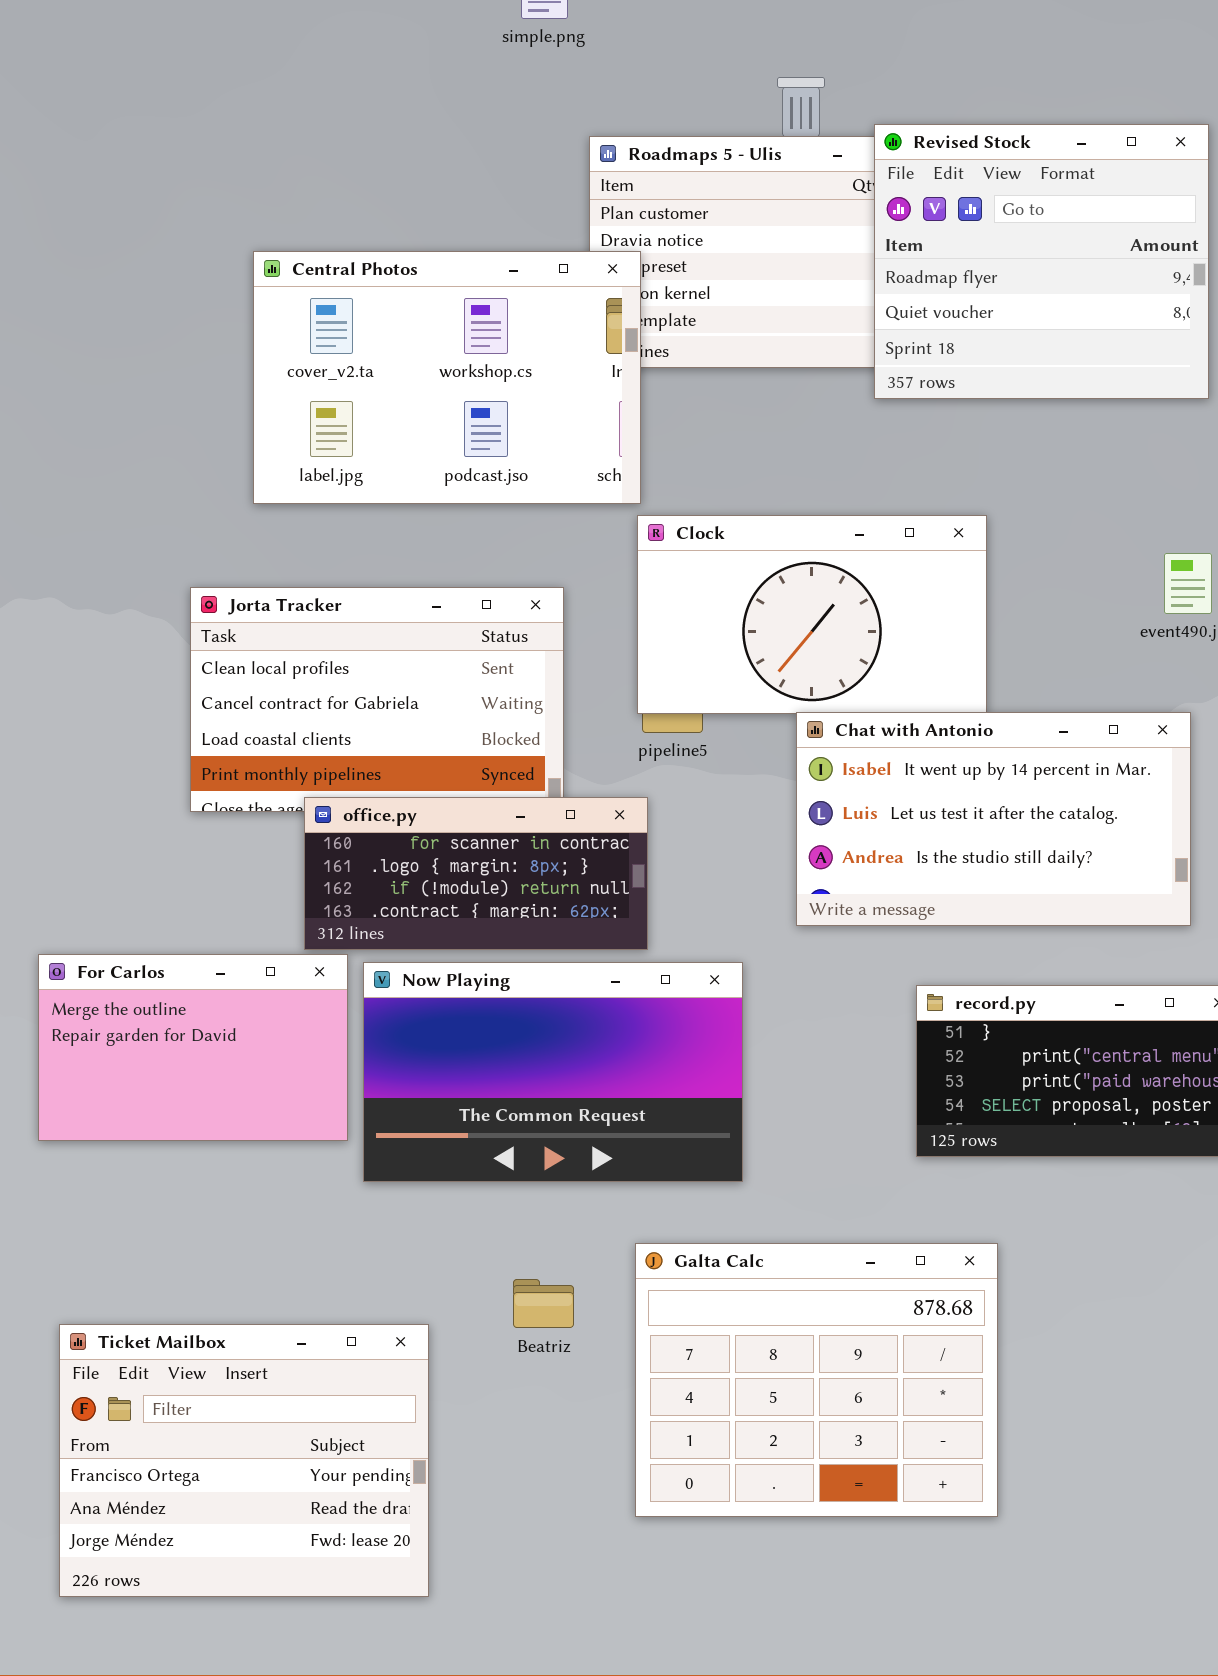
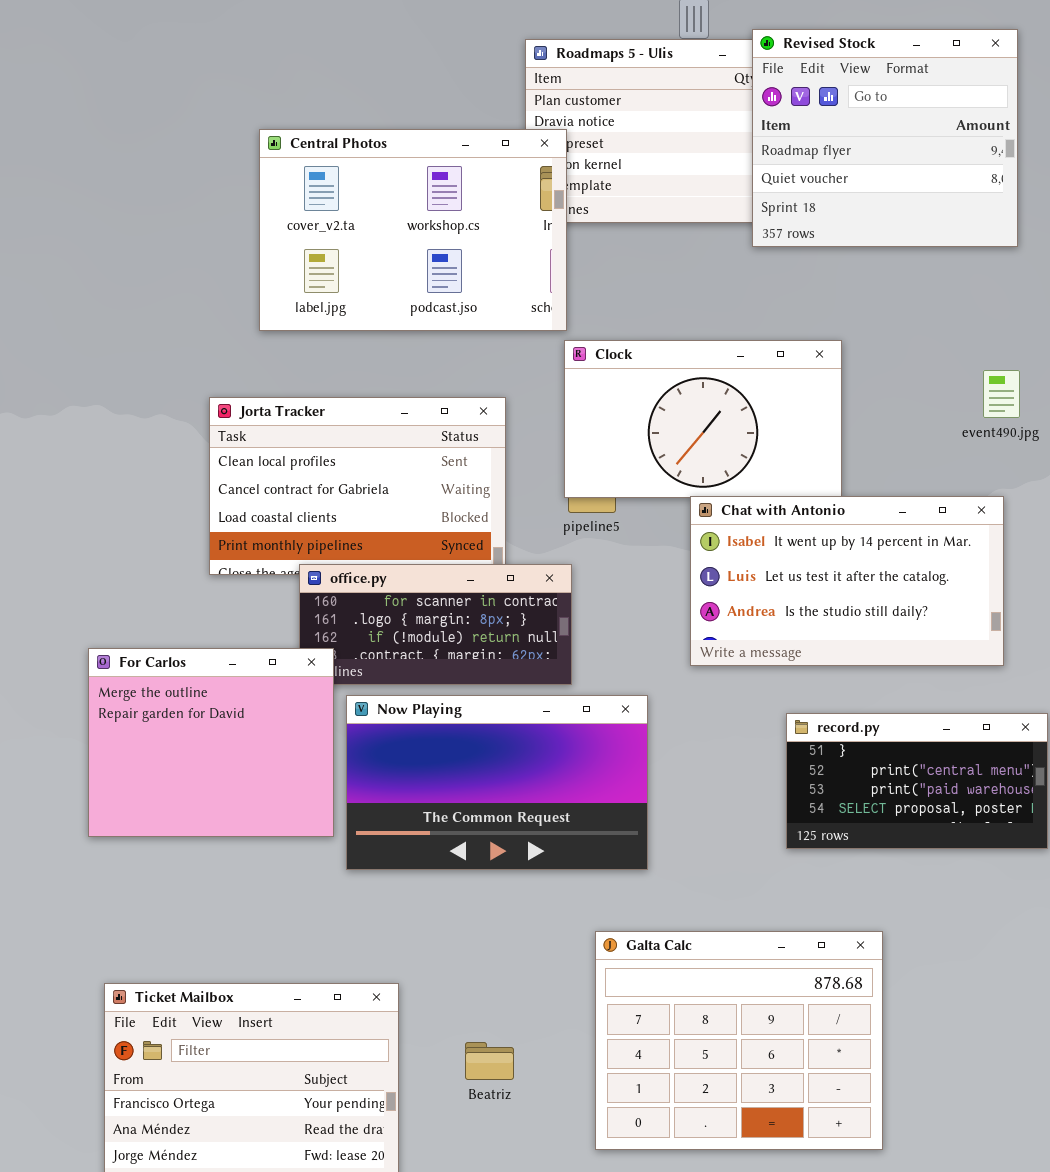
For Carlos: [38,954,348,1141] -> [88,648,334,837], resized
Galta Calc: [635,1243,998,1517] -> [595,931,883,1150], moved
Beatriz: [513,1279,574,1328] -> [465,1042,514,1080], moved

